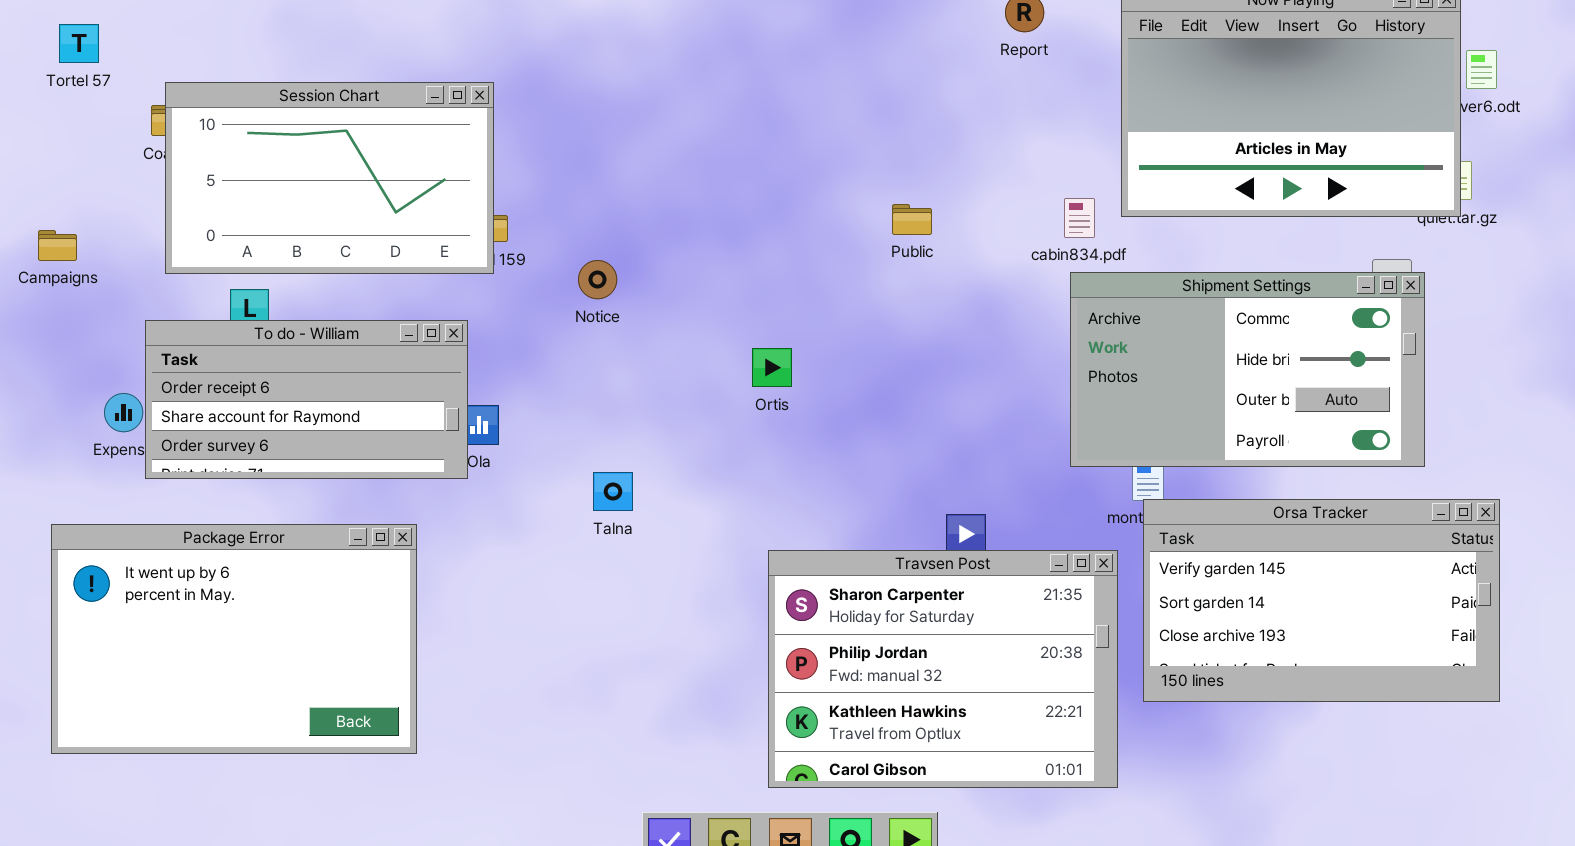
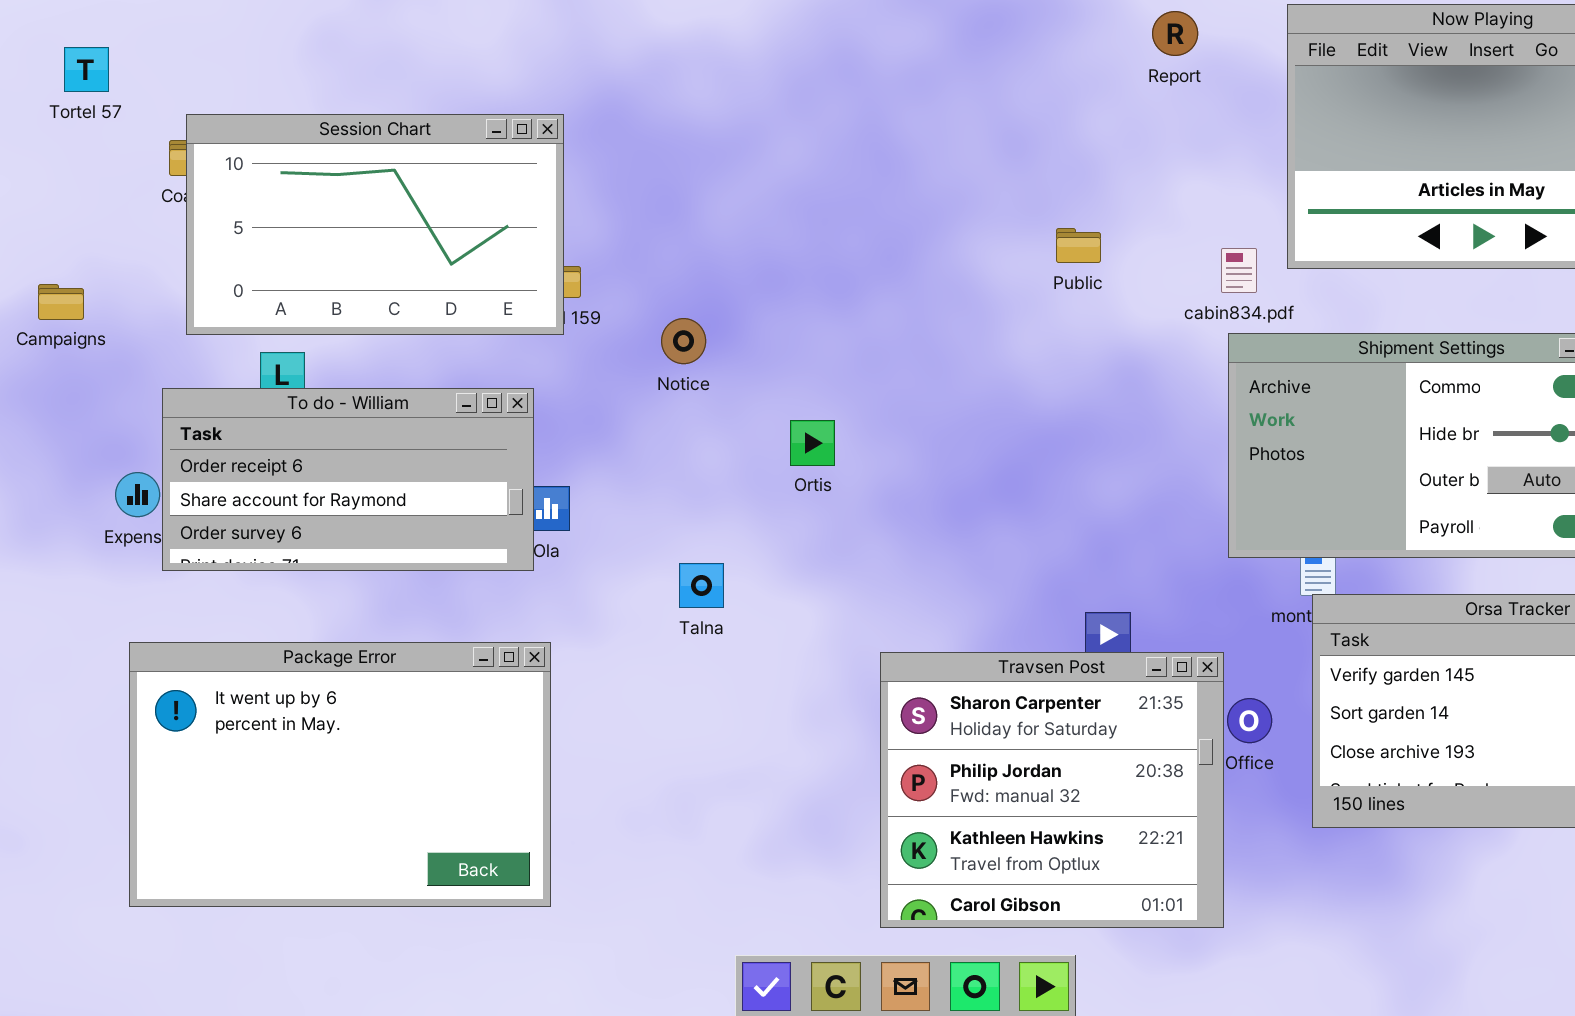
Public: [892,204,932,235] -> [1056,228,1101,263], moved
Ortis: [752,348,792,387] -> [790,420,835,466], moved
Package Error: [51,524,417,754] -> [129,642,551,907], moved
Travsen Post: [768,550,1118,788] -> [880,652,1224,928], resized

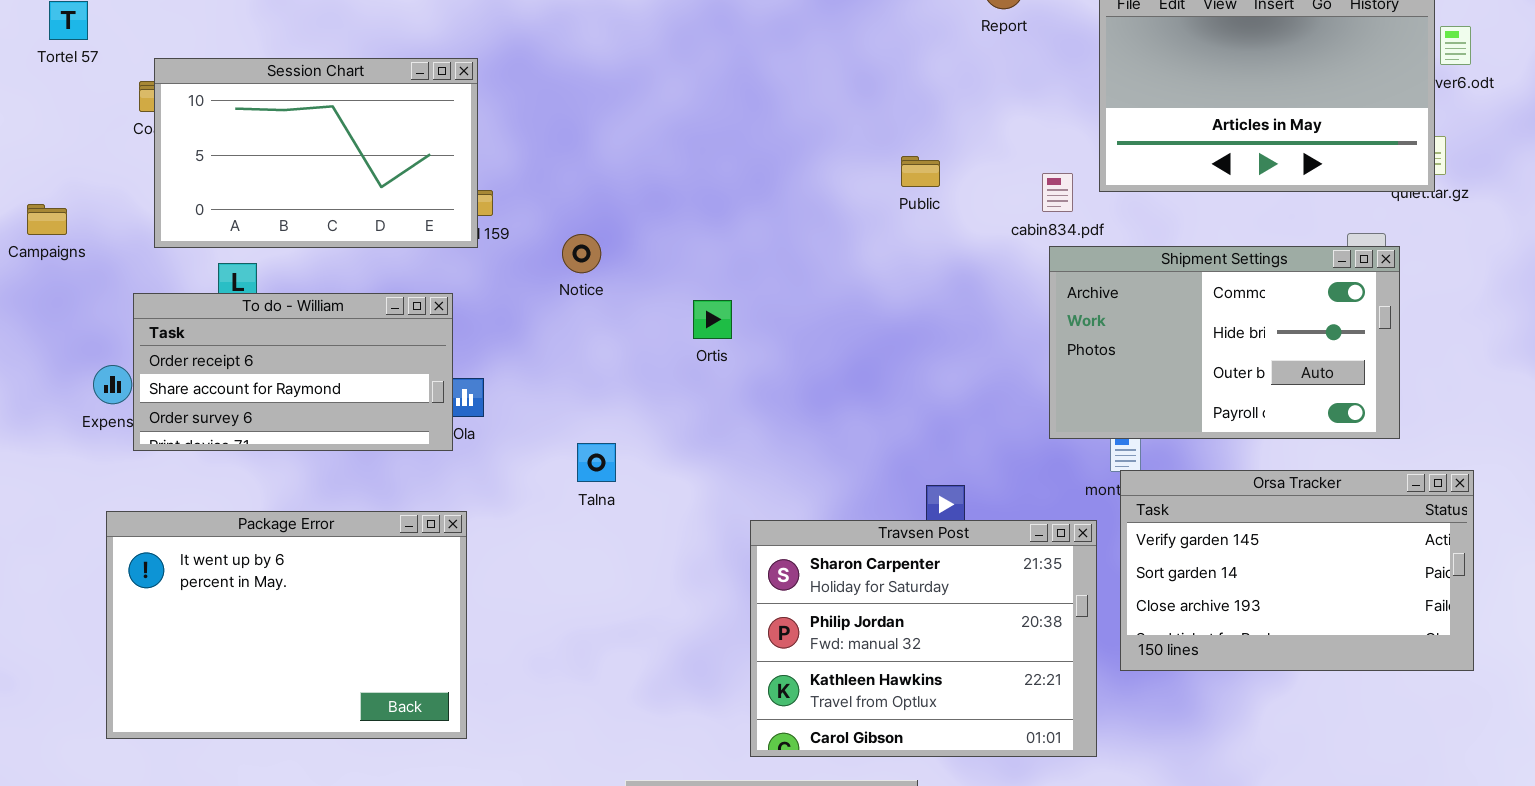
Ortis: [790,420,835,466] -> [693,300,732,339], moved
Travsen Post: [880,652,1224,928] -> [750,520,1097,757], resized

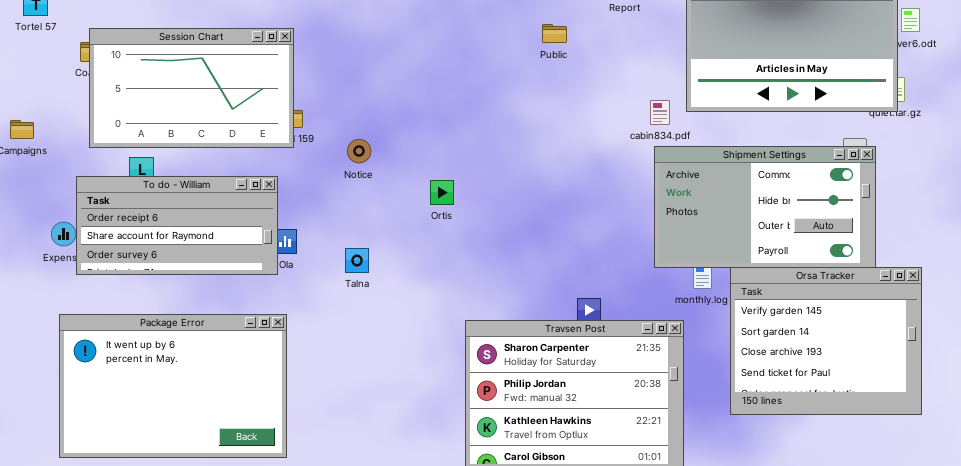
Public: [901,156,940,187] -> [542,24,567,43], moved
Talna: [577,443,616,482] -> [345,248,369,273], moved
Orsa Tracker: [1120,470,1474,671] -> [730,267,922,415], resized

